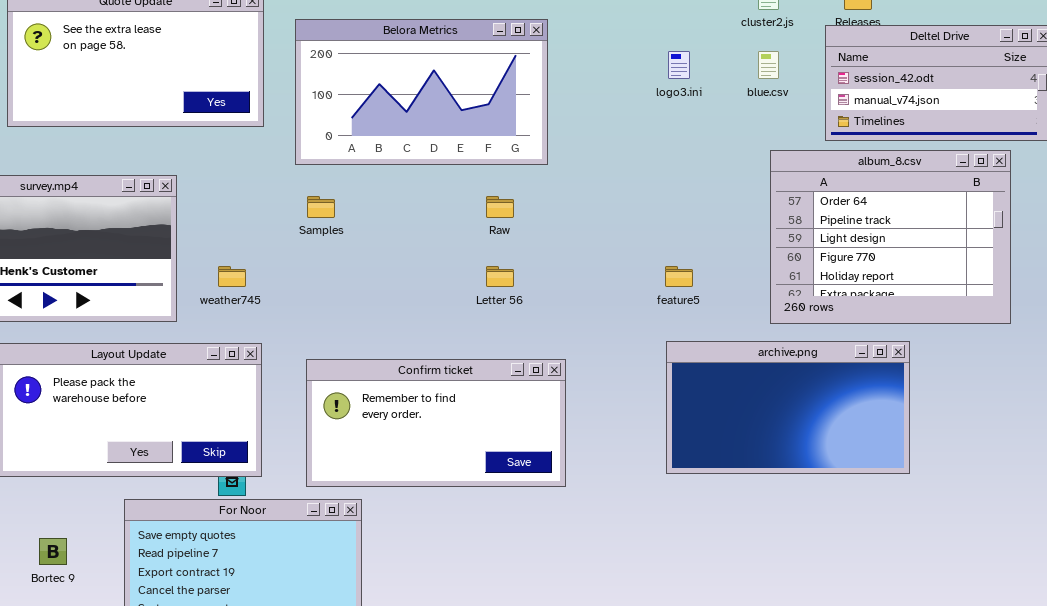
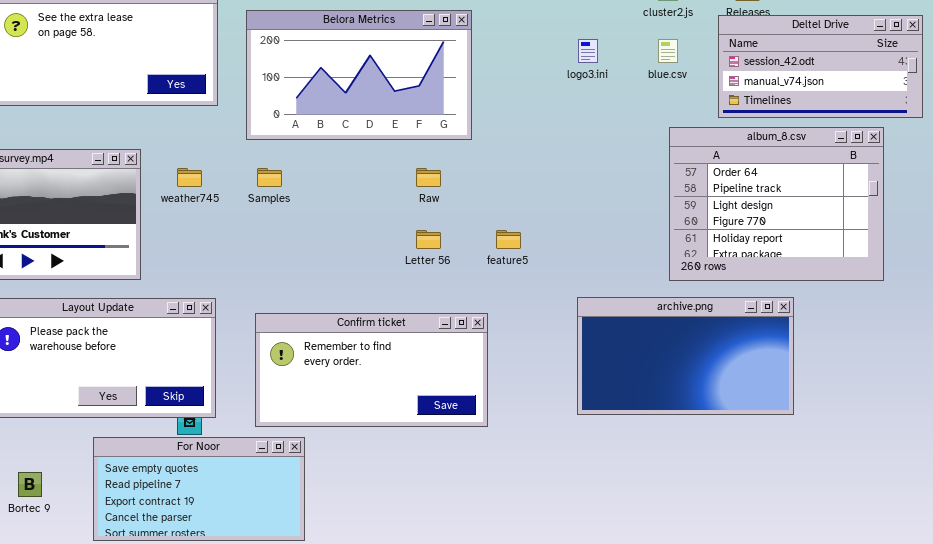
weather745: [218,266,246,287] -> [177,168,202,187], moved
feature5: [665,266,693,287] -> [496,230,521,249], moved

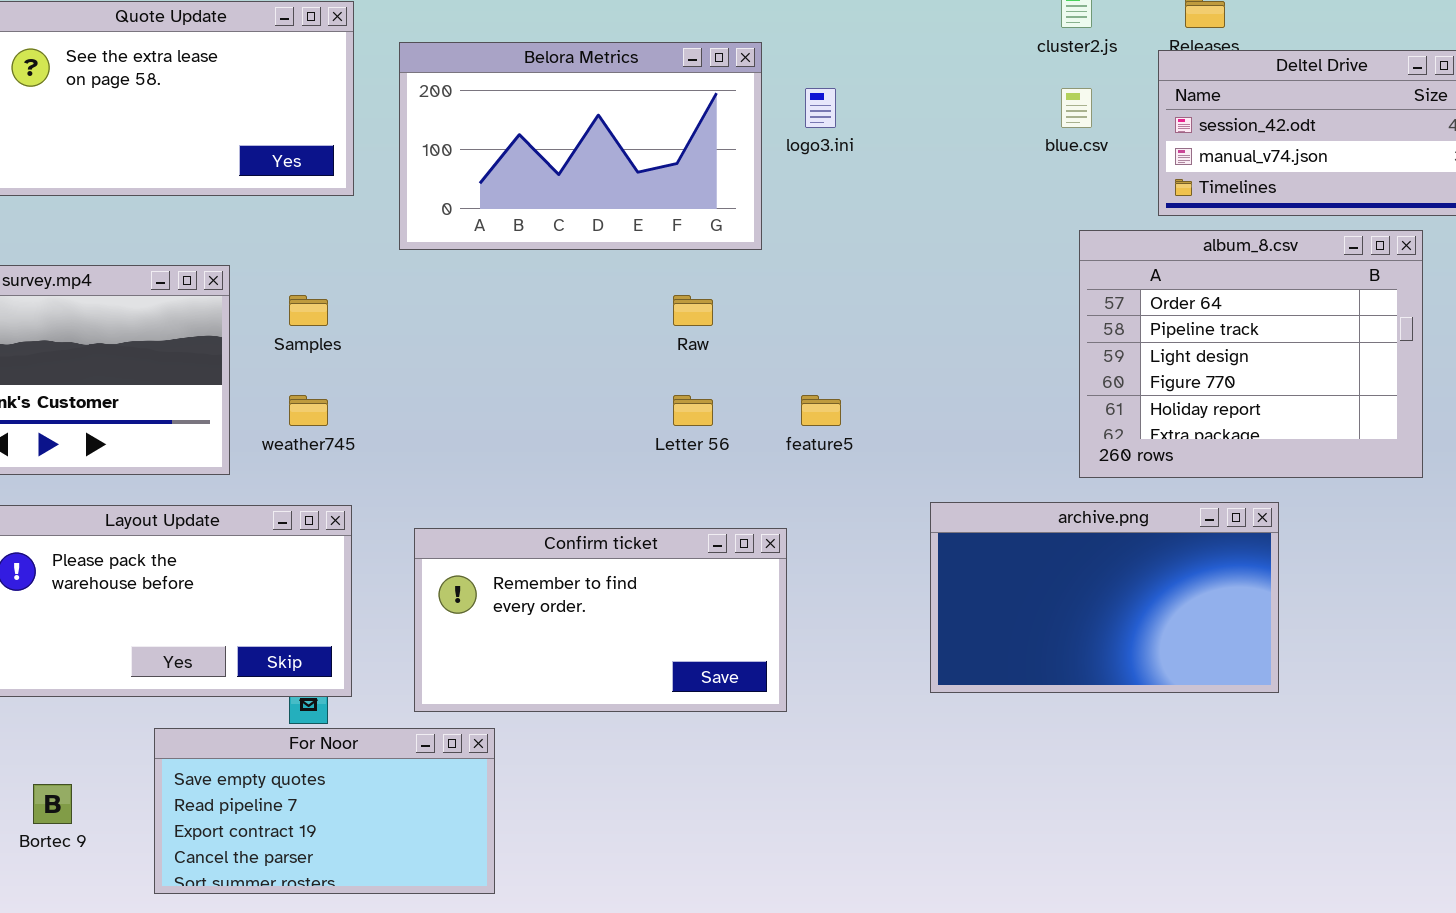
logo3.ini: [578,39,598,63] -> [805,88,836,128], moved
weather745: [177,168,202,187] -> [289,395,328,426], moved
Samples: [257,168,282,187] -> [289,295,328,326], moved

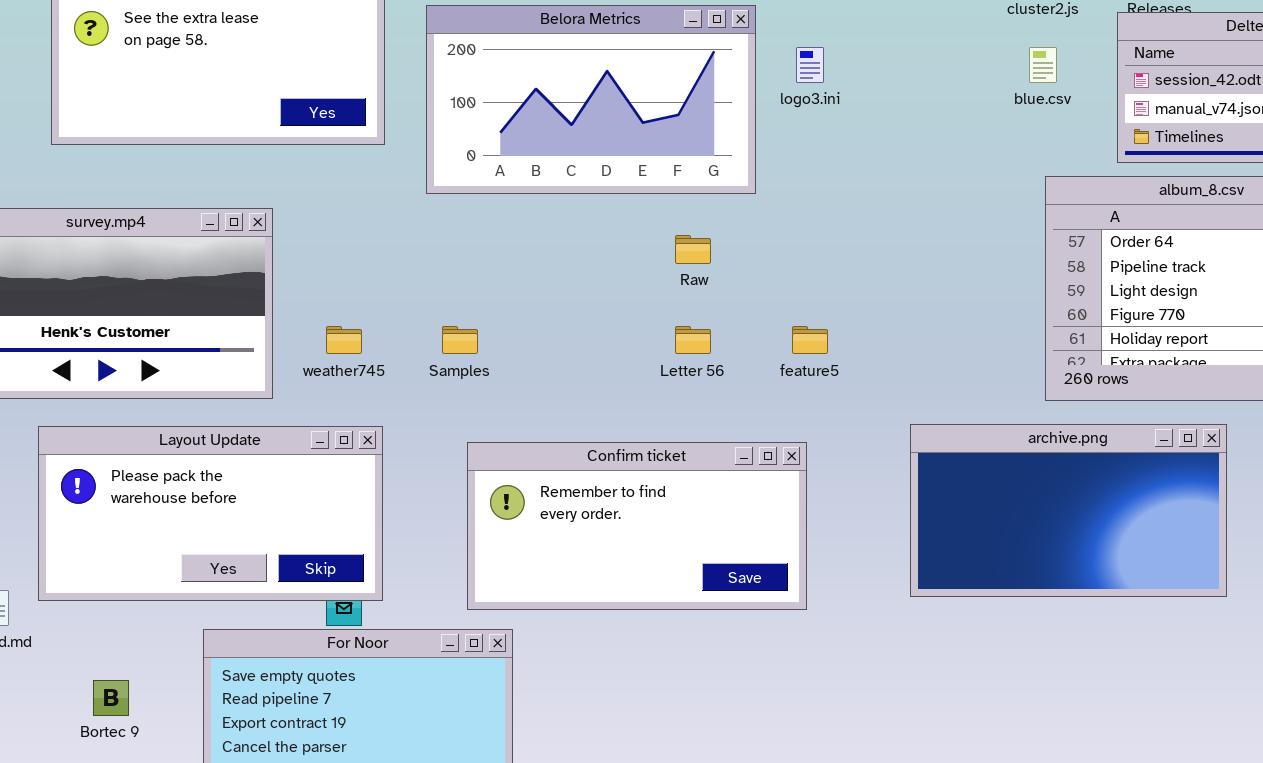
Samples: [289,295,328,326] -> [442,326,478,354], moved
Confirm ticket: [414,528,787,712] -> [467,442,807,610], moved

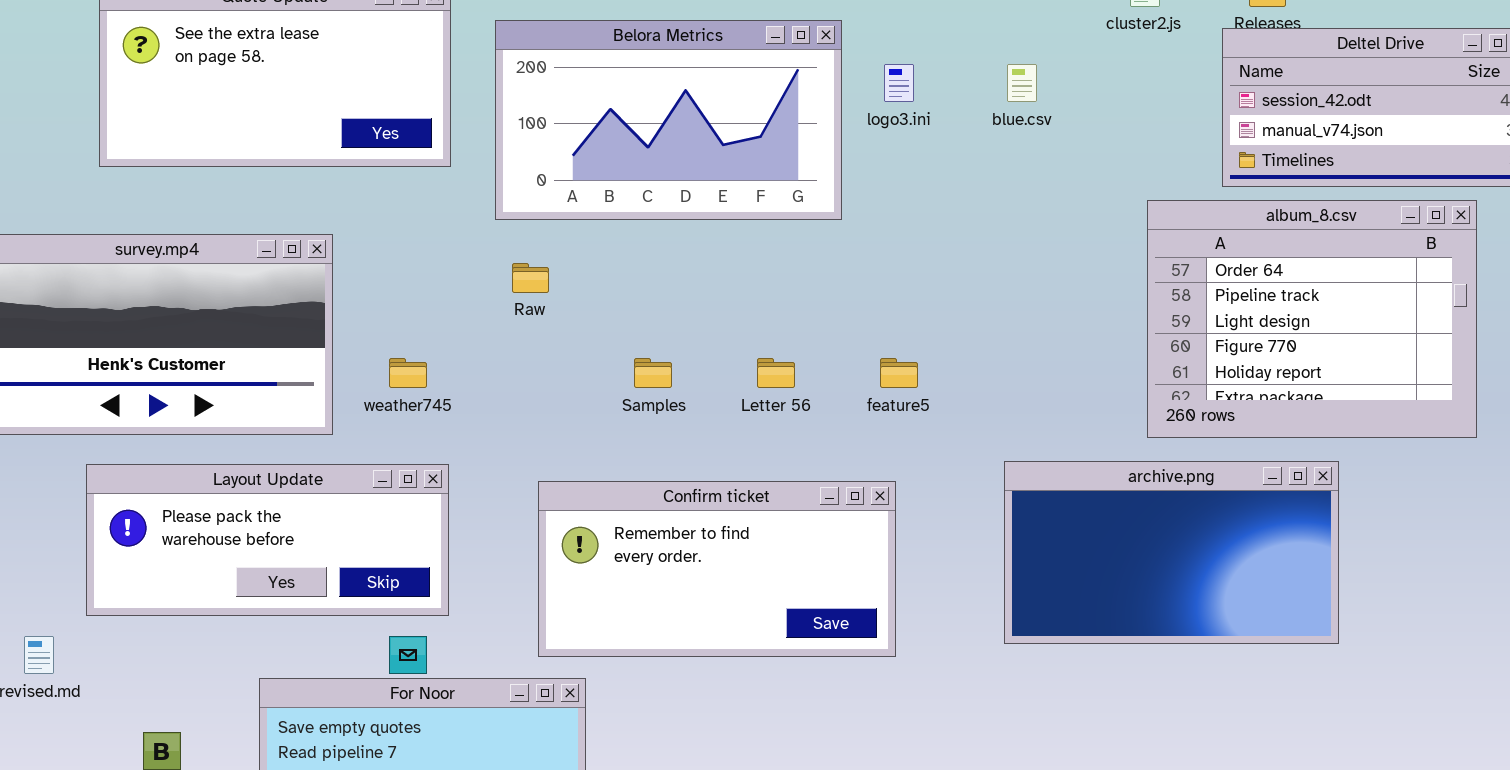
blue.csv: [1029,47,1057,83] -> [1007,64,1037,102], moved
Raw: [675,235,711,264] -> [512,263,549,293], moved
Samples: [442,326,478,354] -> [634,358,672,388], moved
Layout Update: [38,426,383,601] -> [86,464,449,616], resized

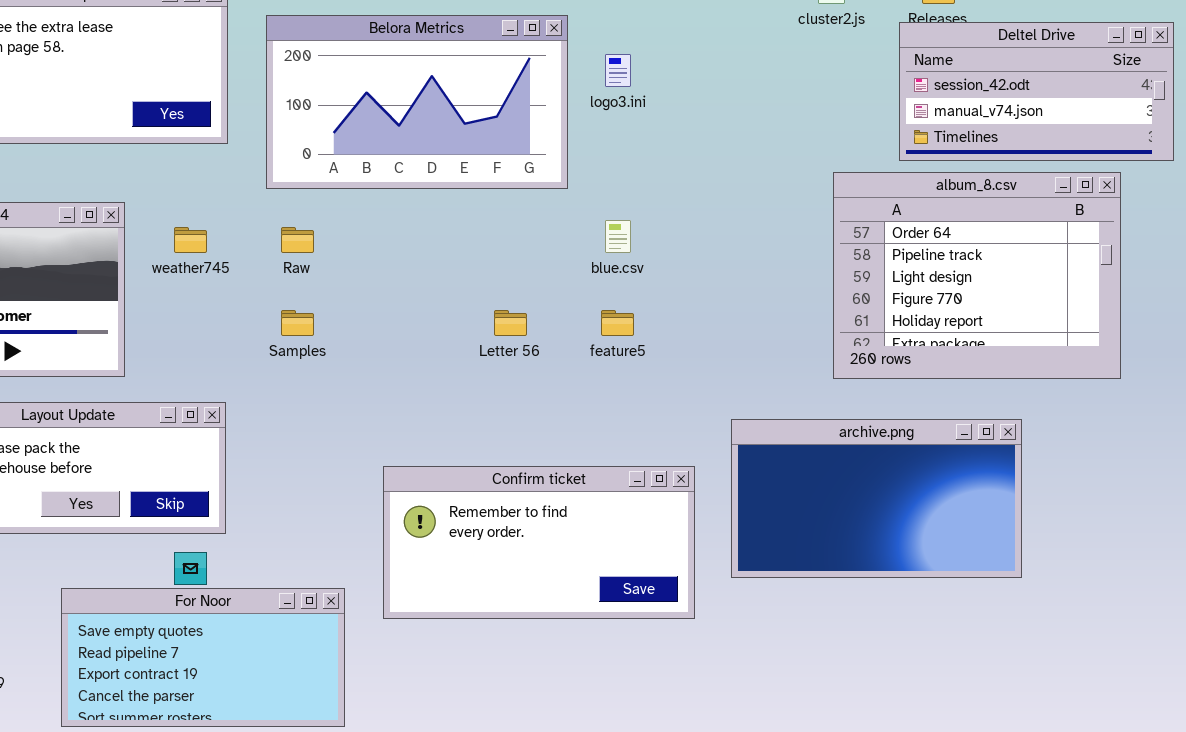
blue.csv: [1007,64,1037,102] -> [605,220,631,253], moved
weather745: [389,358,427,388] -> [174,227,207,253], moved
Samples: [634,358,672,388] -> [281,310,314,336], moved
archive.png: [1004,461,1339,644] -> [731,419,1022,578], moved
Confirm ticket: [538,481,896,657] -> [383,466,695,619], moved

